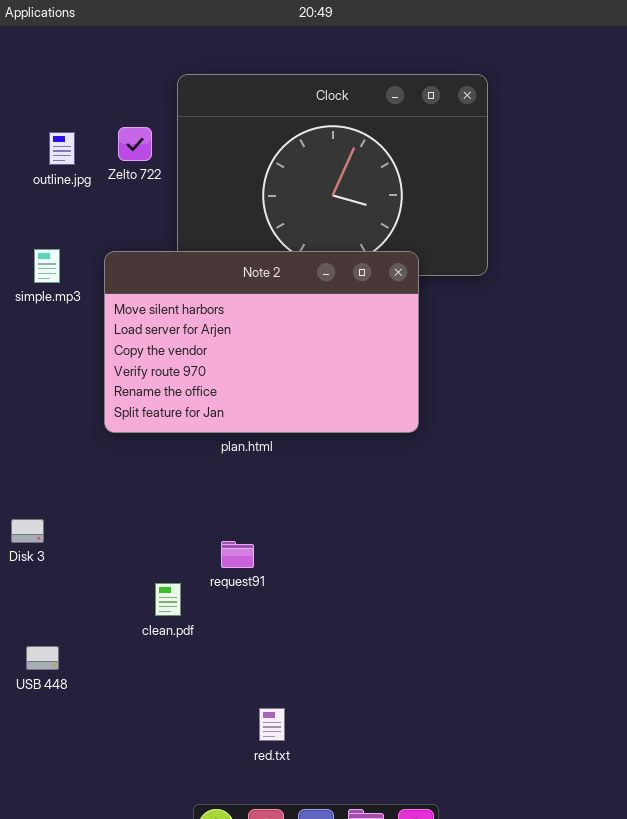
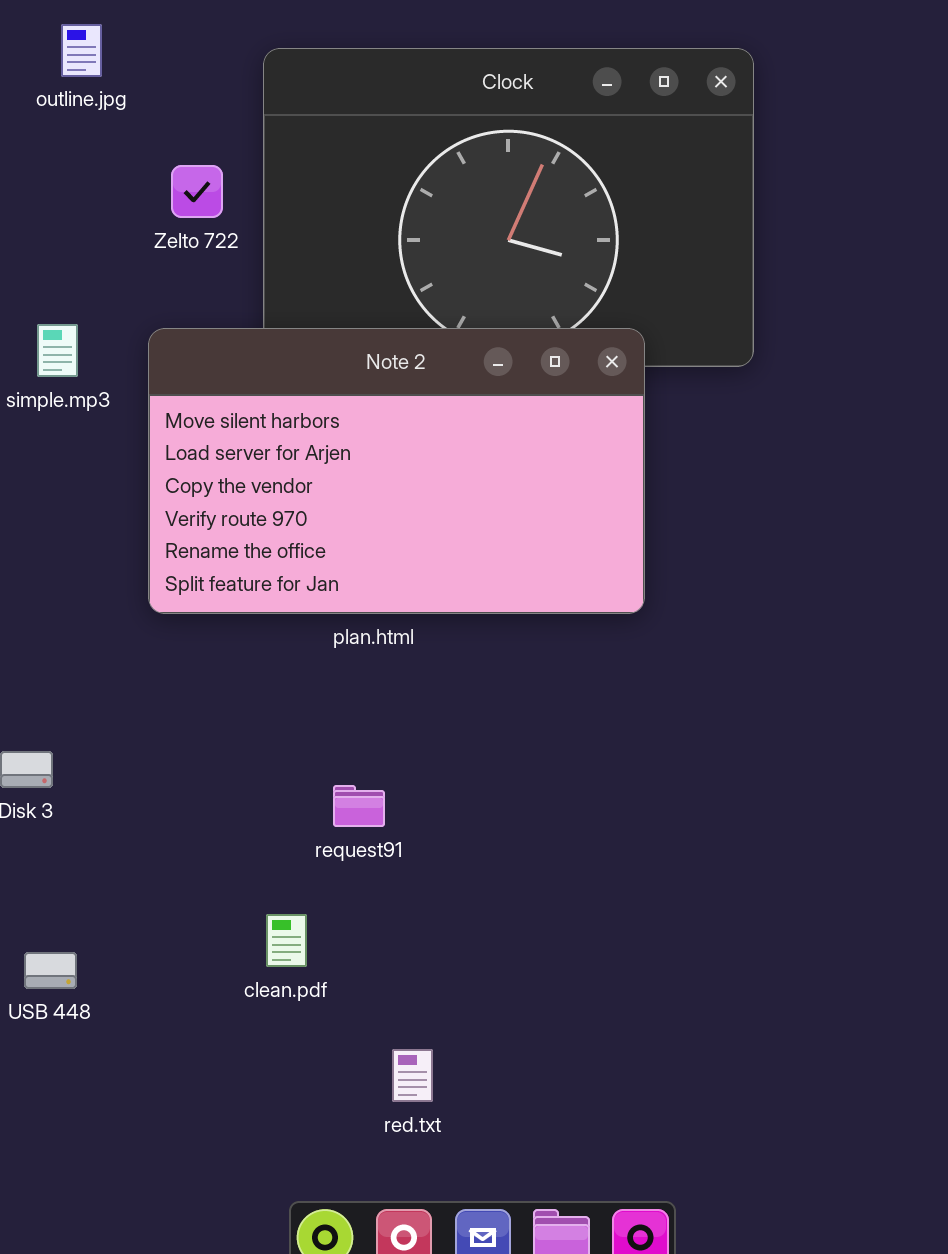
Zelto 722: [118,127,152,161] -> [171,165,223,218], moved
outline.jpg: [49,132,75,165] -> [61,24,102,77], moved
clean.pdf: [155,583,181,616] -> [266,914,307,967], moved

